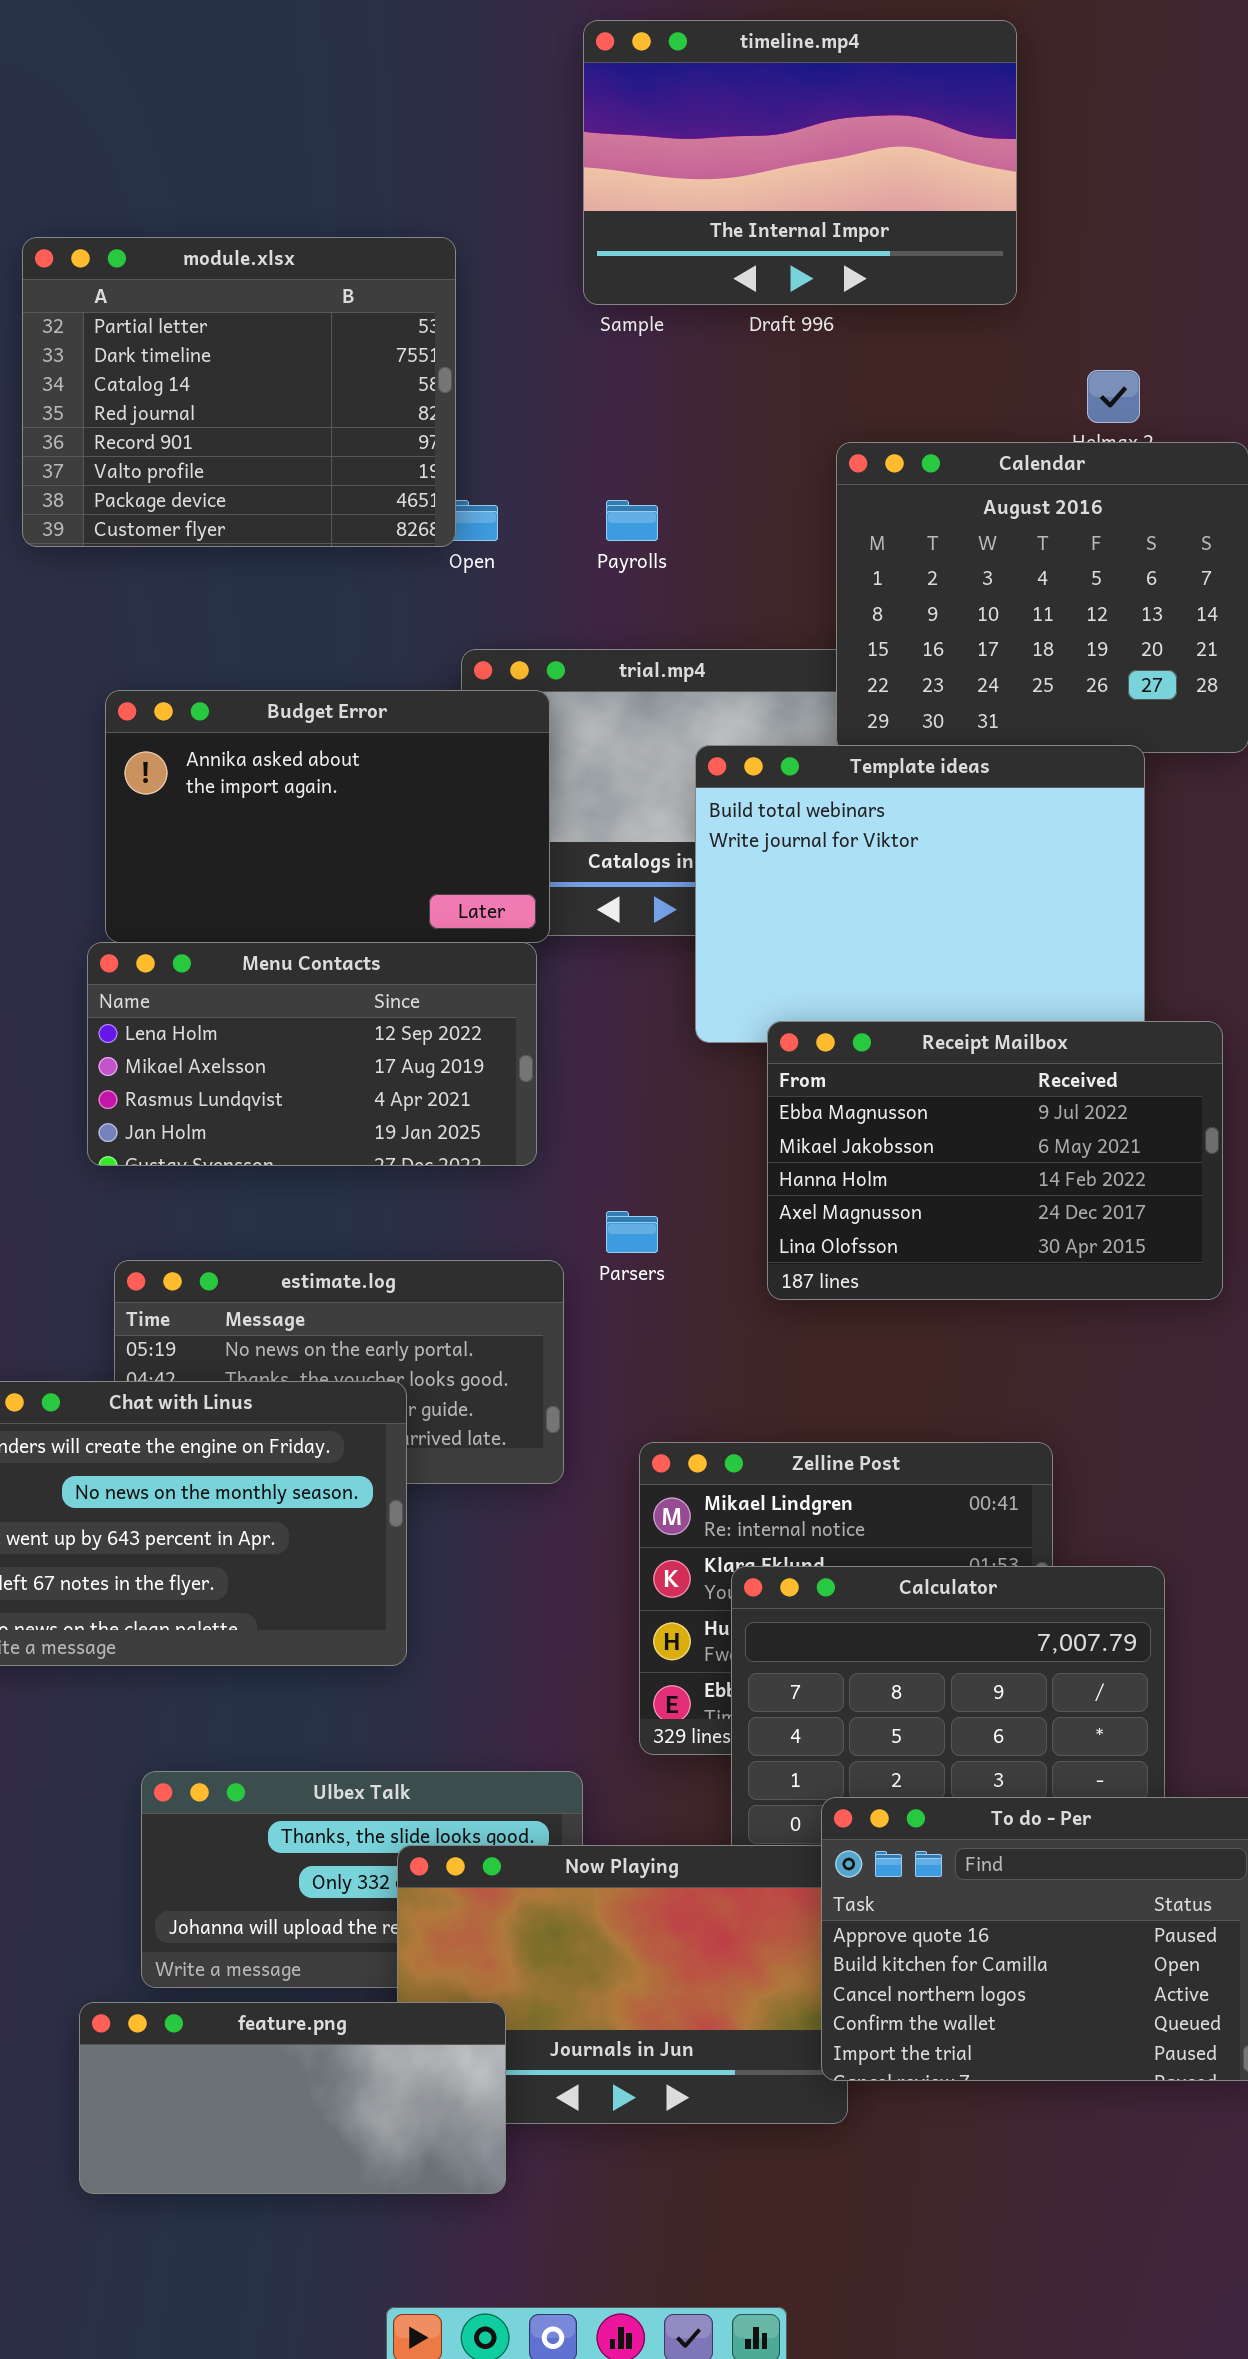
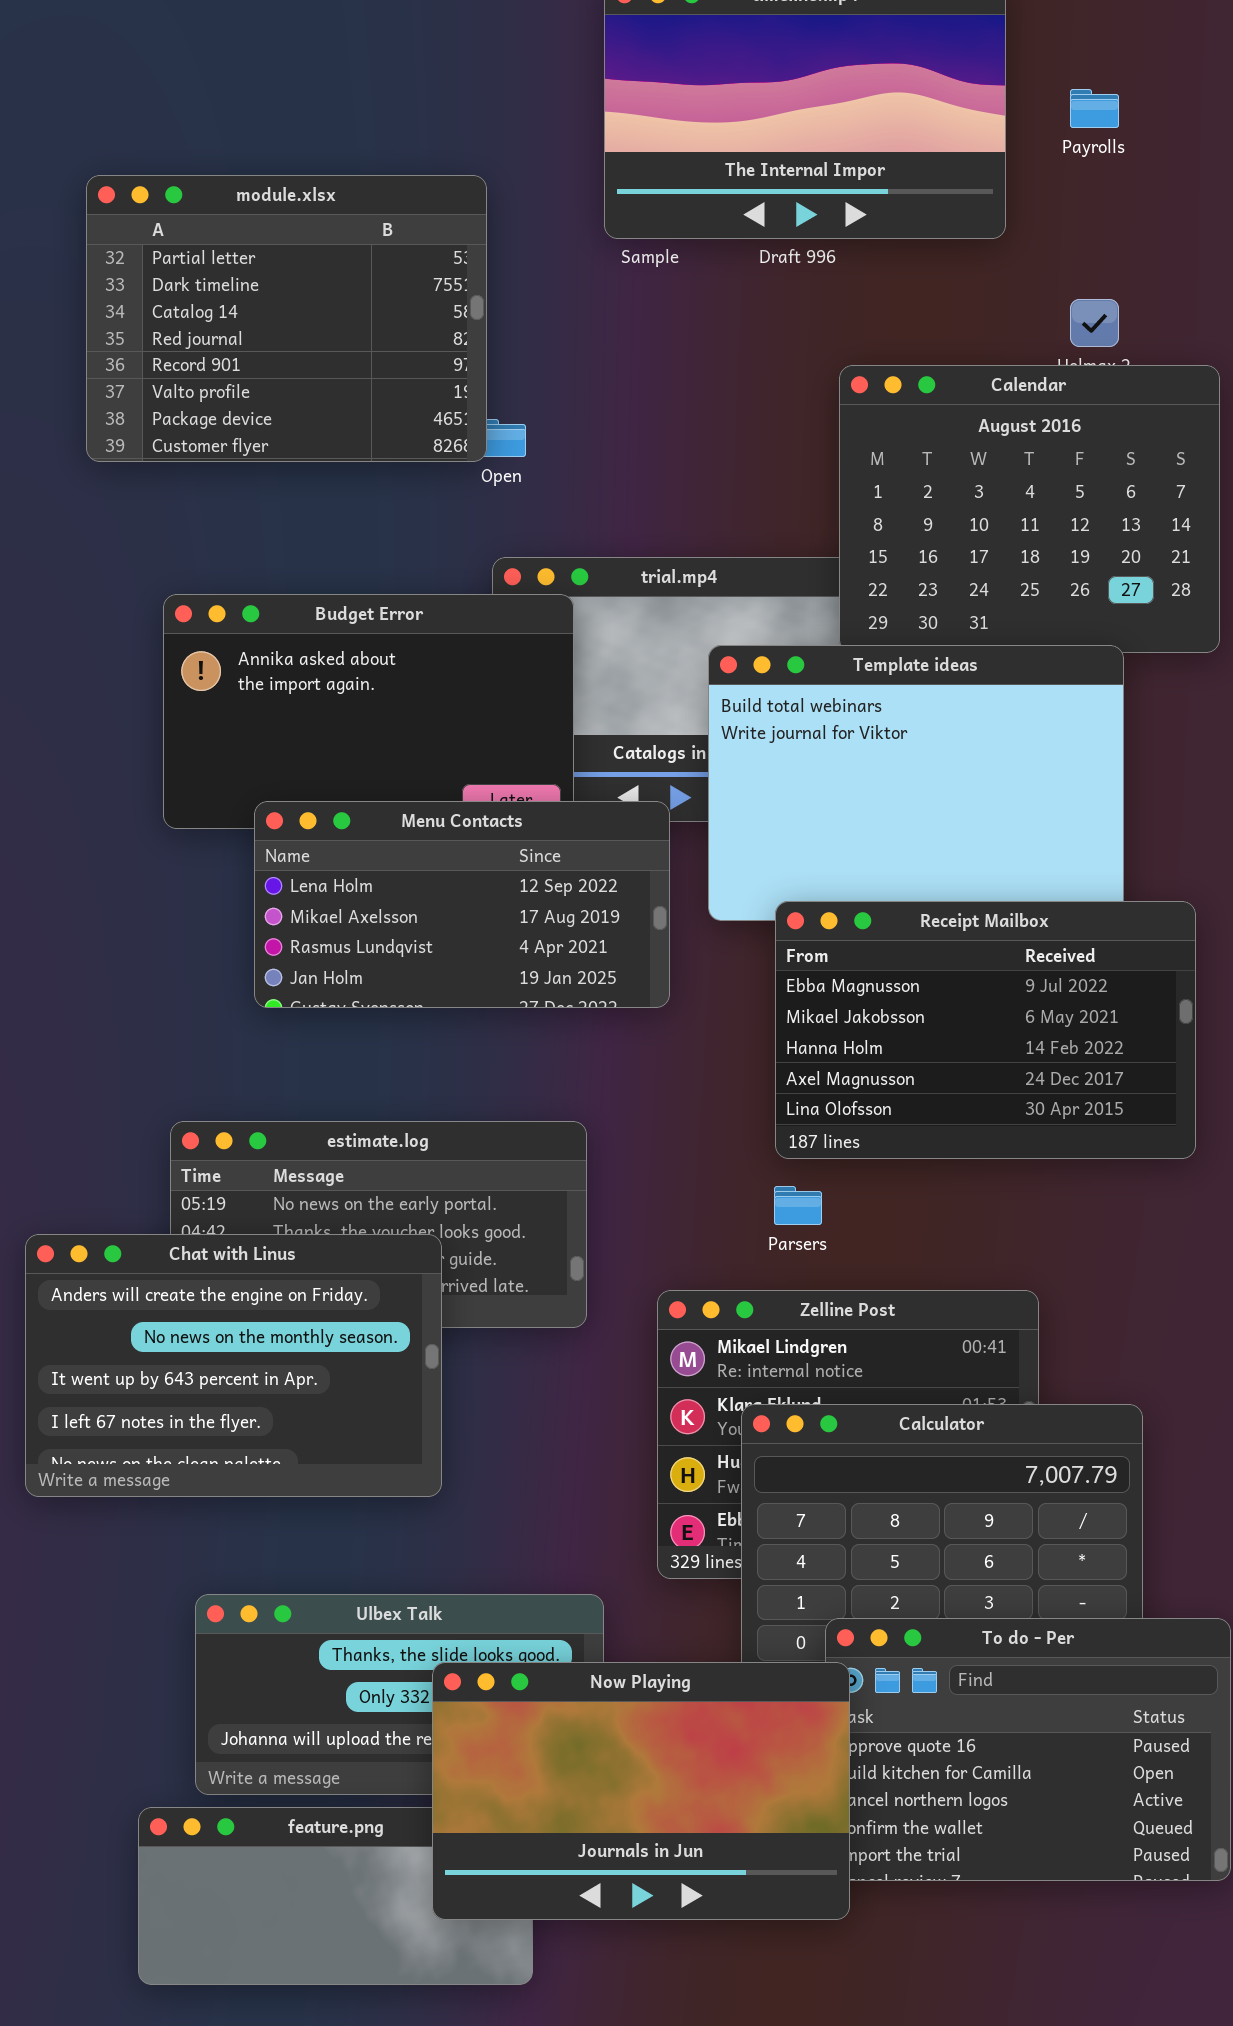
Payrolls: [606,500,658,541] -> [1070,89,1119,128], moved
Menu Contacts: [87,942,537,1166] -> [254,801,670,1008], moved
Parsers: [606,1211,658,1253] -> [774,1186,822,1225], moved
Now Playing: [397,1845,848,2124] -> [432,1662,850,1920], raised

